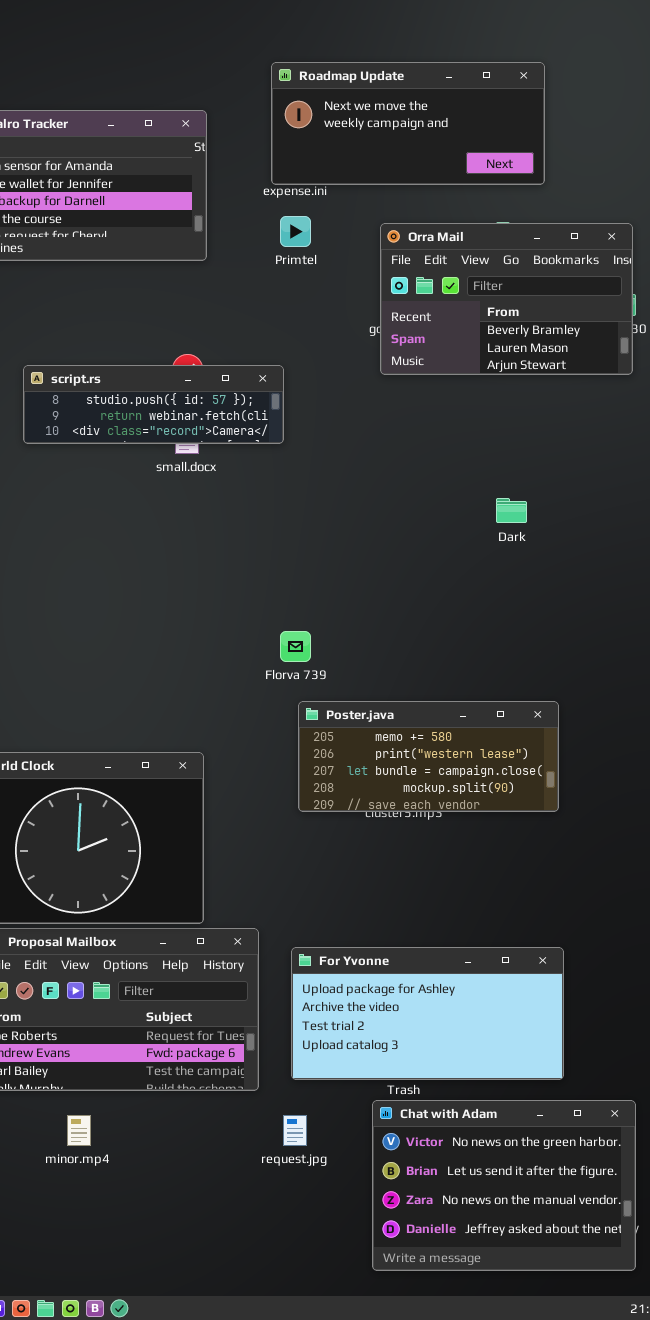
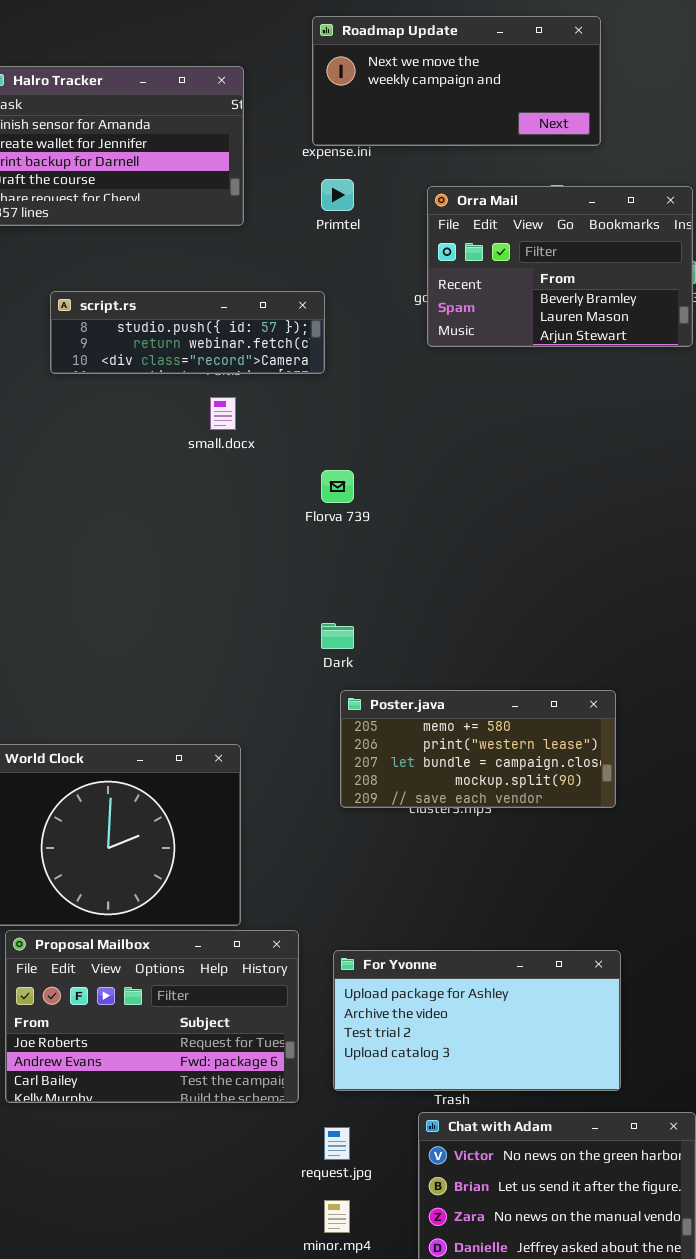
script.rs: [23,365,284,444] -> [50,291,325,374], moved
Dark: [496,498,527,523] -> [321,623,354,649], moved
Florva 739: [280,631,311,662] -> [321,470,354,503], moved
minor.mp4: [67,1115,91,1146] -> [324,1200,350,1233], moved

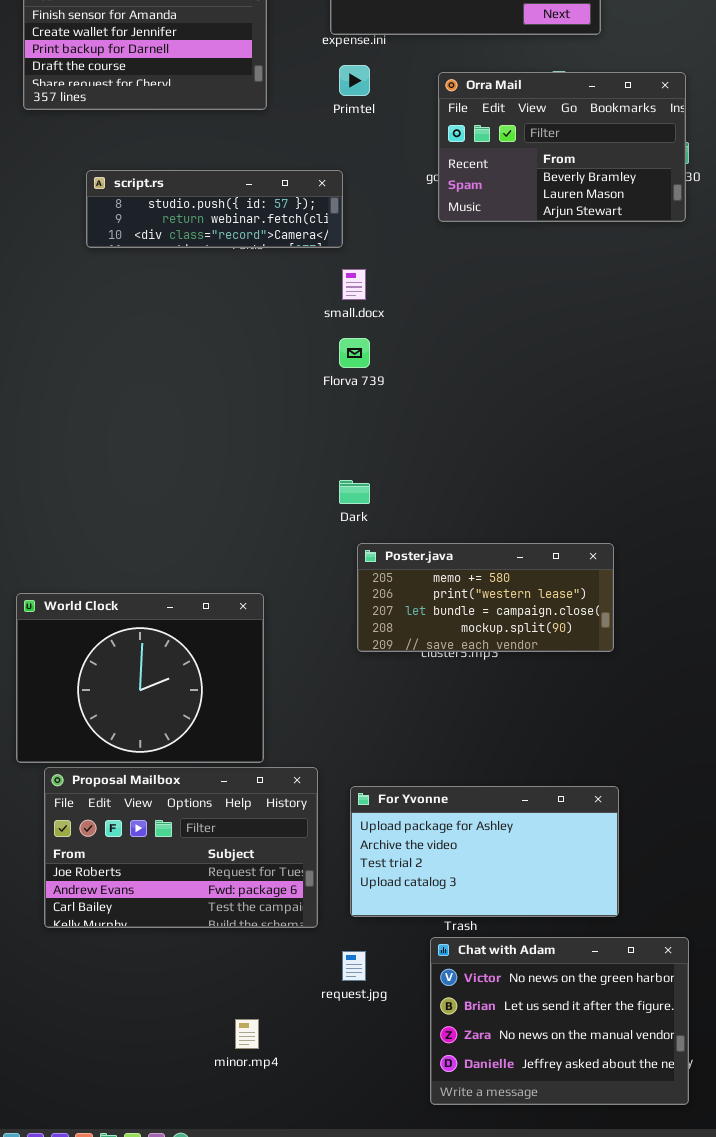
small.docx: [210,397,236,430] -> [342,269,366,300], moved
minor.mp4: [324,1200,350,1233] -> [235,1019,259,1049], moved

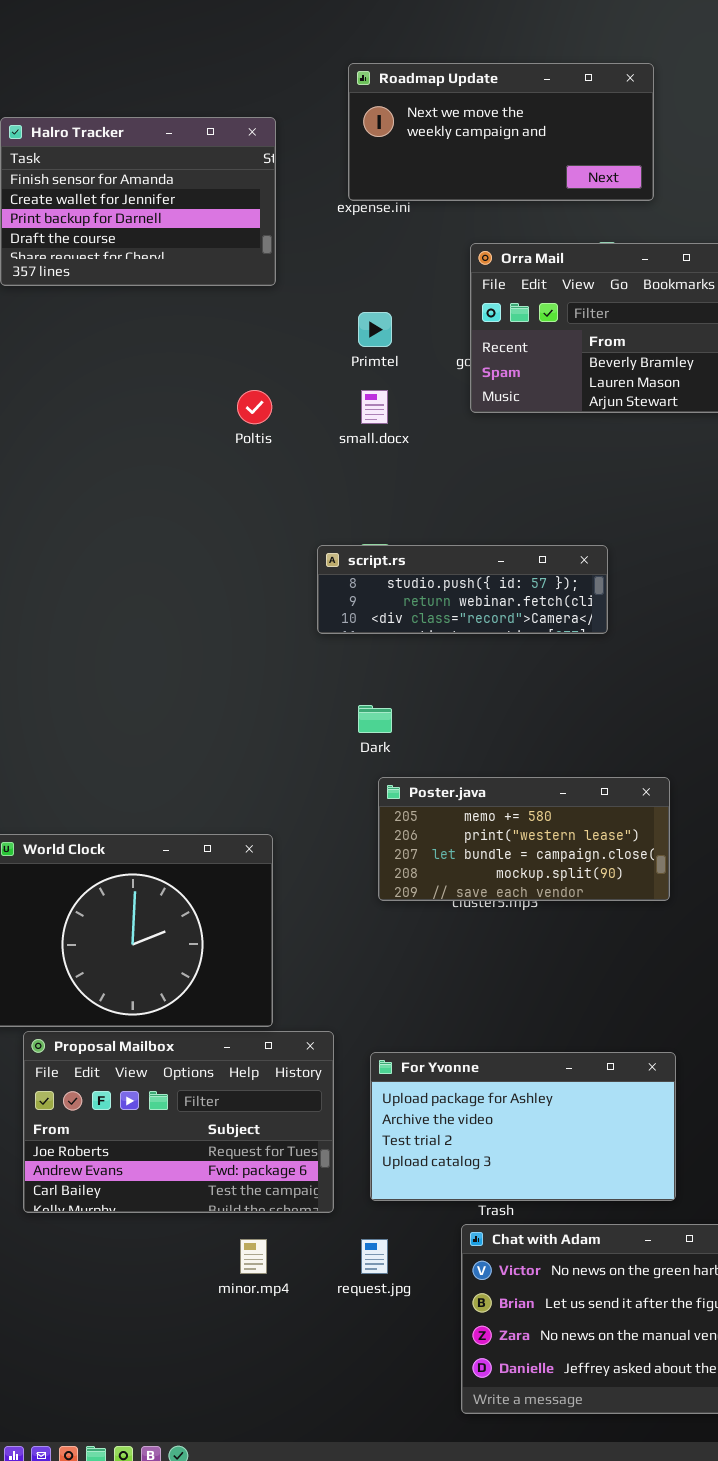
Primtel: [339,65,370,96] -> [358,312,392,347], moved
script.rs: [86,170,343,248] -> [317,545,608,634], moved
small.docx: [342,269,366,300] -> [361,390,388,424], moved
minor.mp4: [235,1019,259,1049] -> [240,1239,267,1274], moved

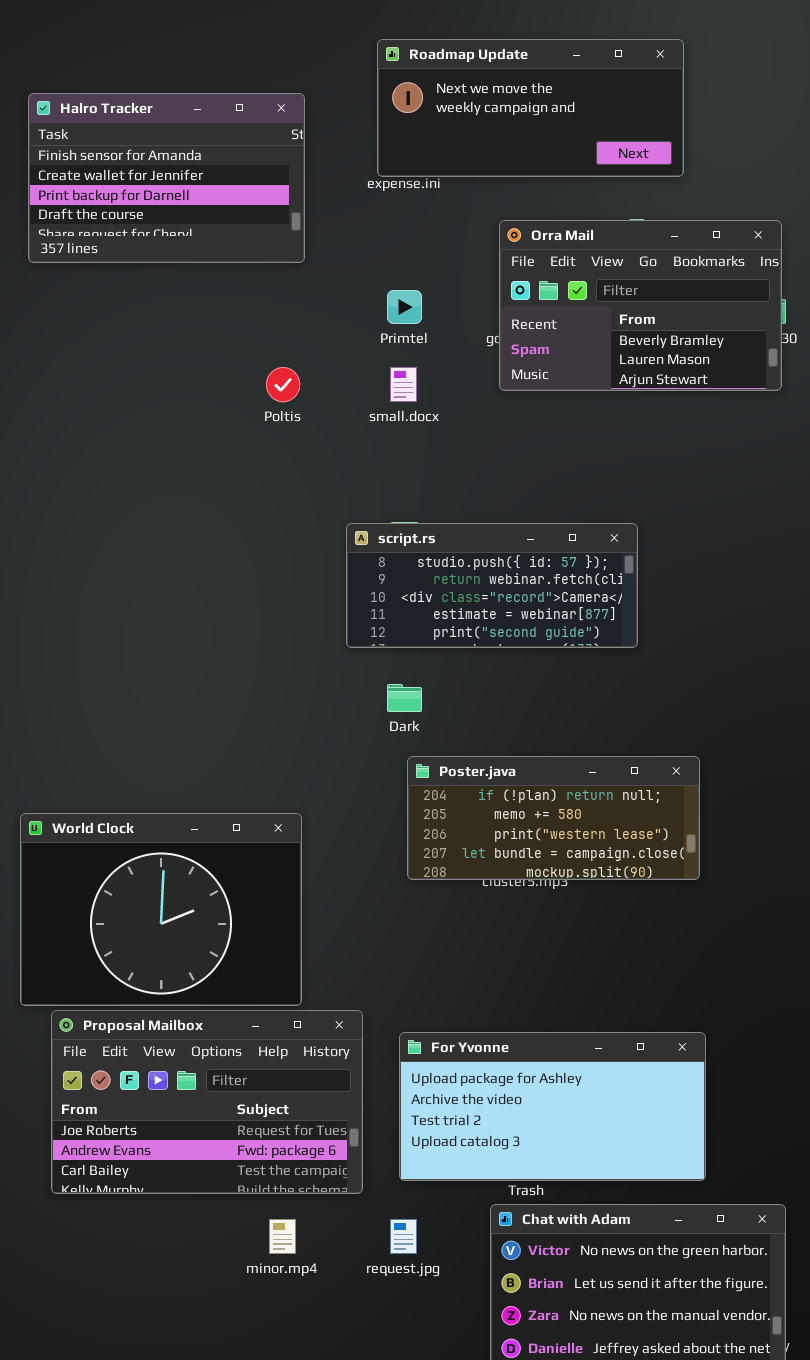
script.rs: [317,545,608,634] -> [346,523,638,648], resized
Poster.java: [378,777,670,901] -> [407,756,700,880], scrolled up 1 row

